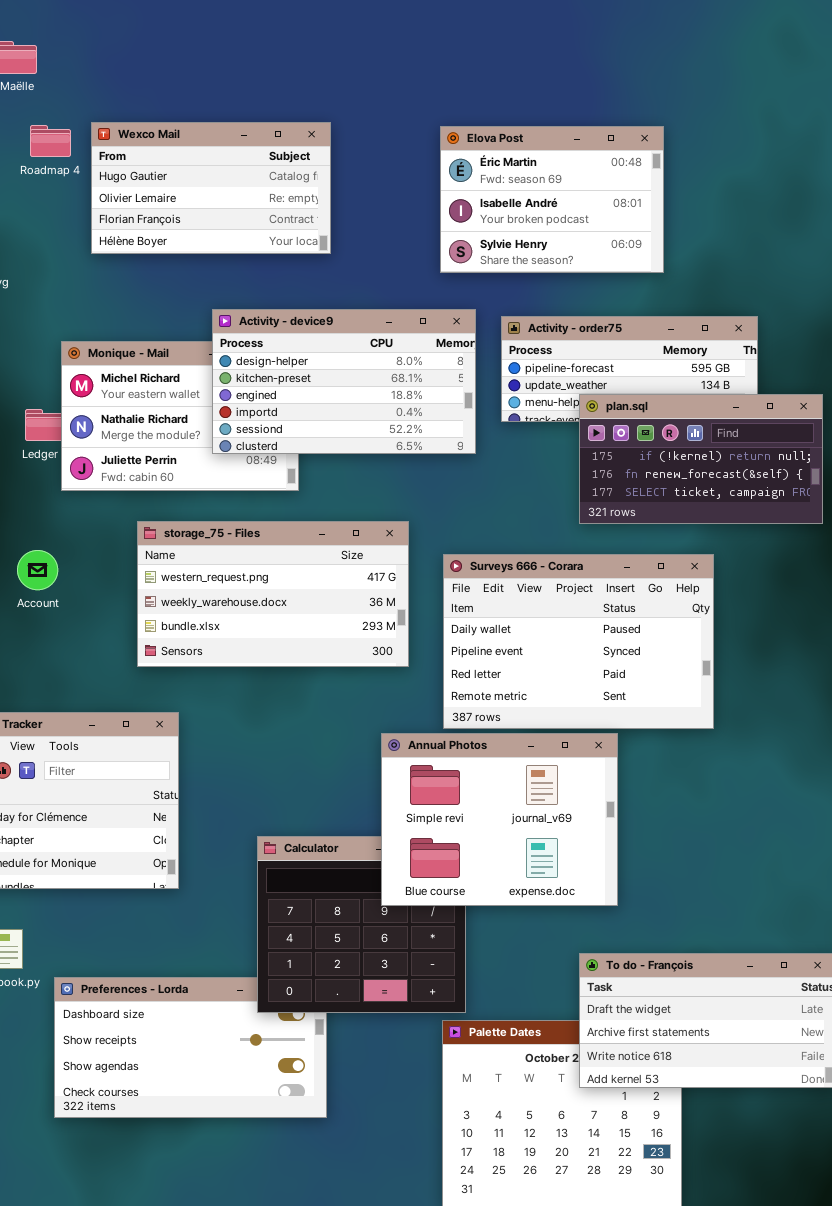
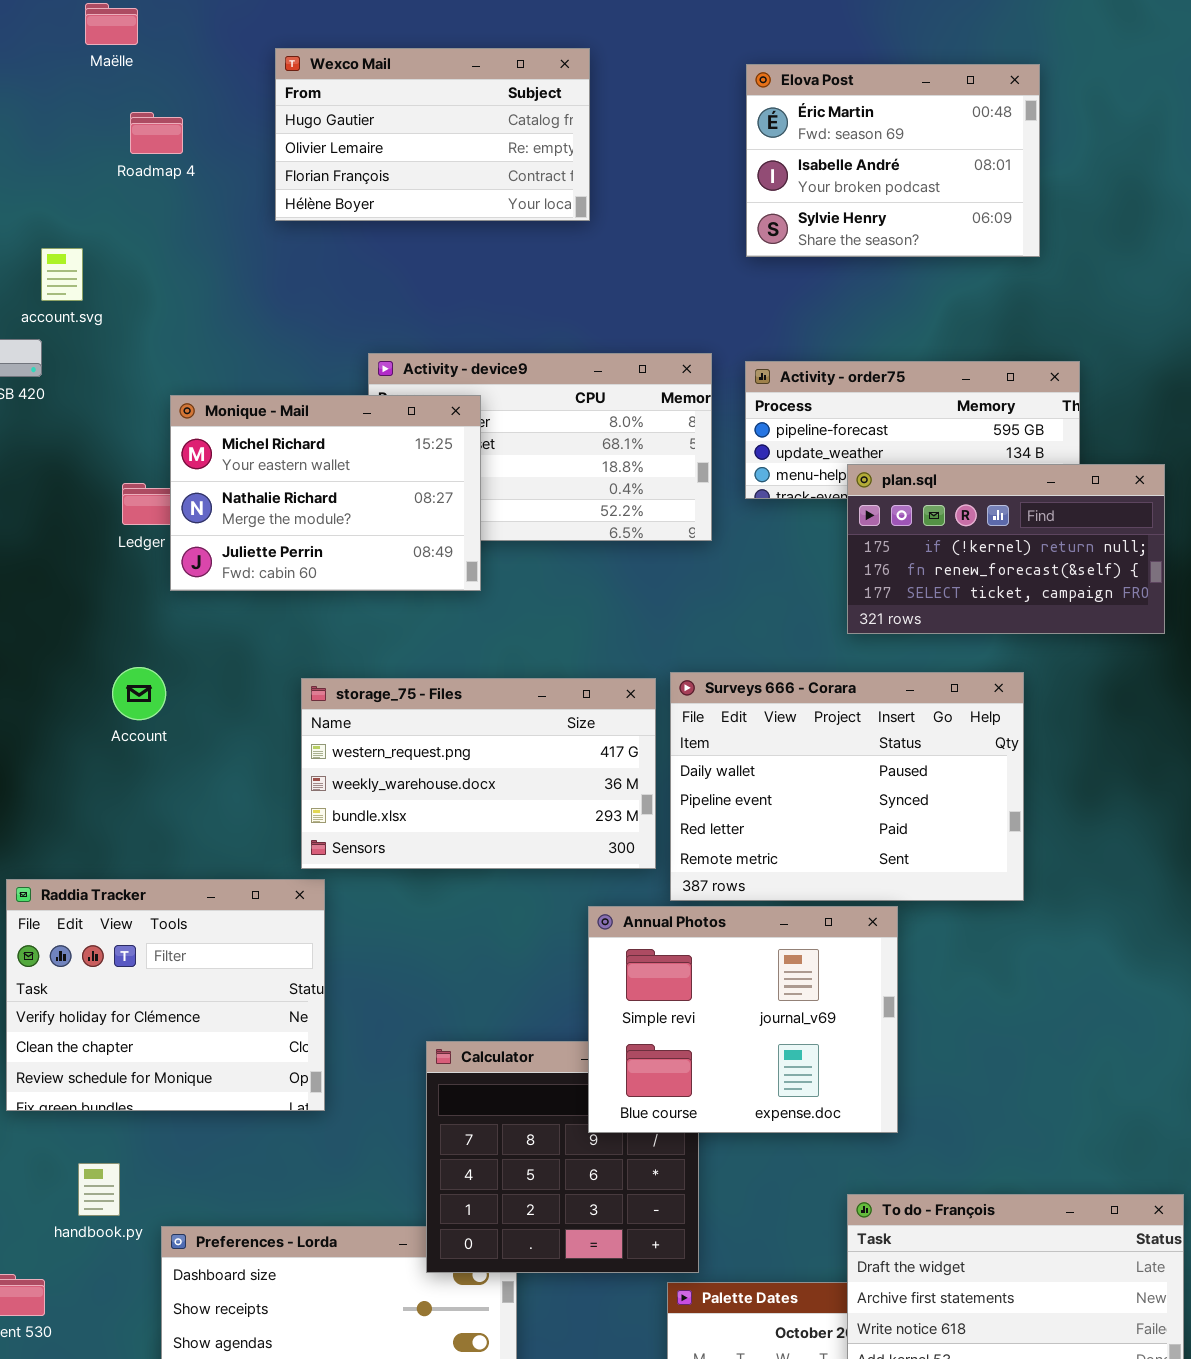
Wexco Mail: [91,122,331,254] -> [275,48,590,221], moved
Elova Post: [440,126,664,273] -> [746,64,1040,257], moved
Monique - Mail: [61,341,299,491] -> [170,395,481,591], raised
storage_75 - Files: [137,521,409,667] -> [301,678,656,869], moved

